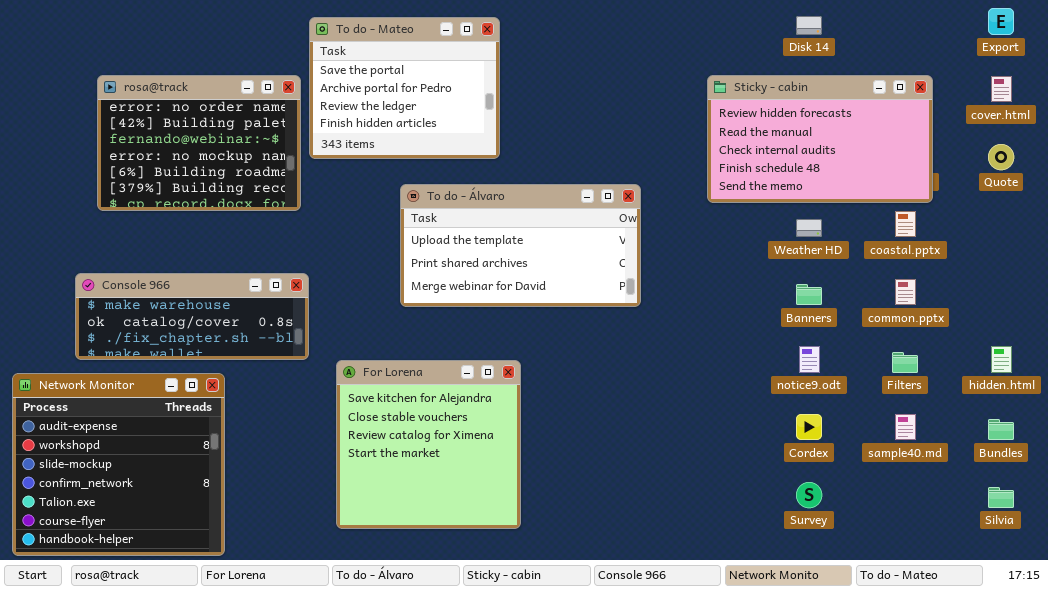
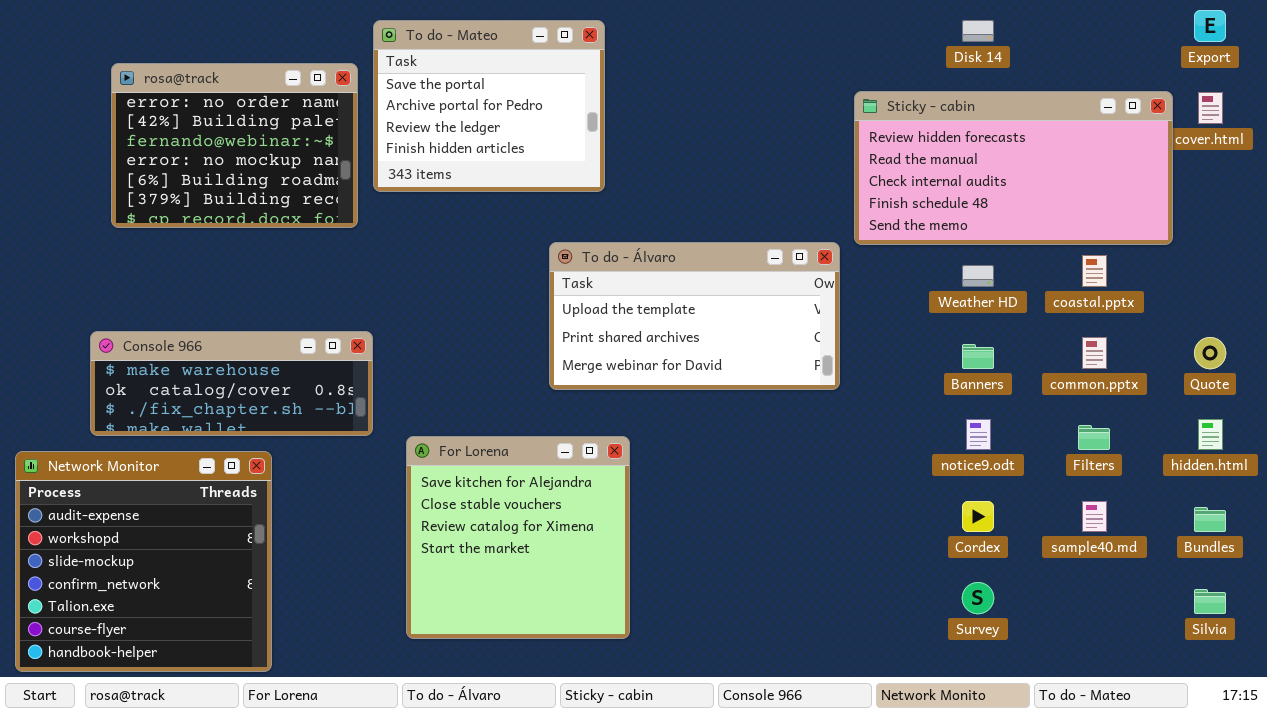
rosa@track: [97,75,301,211] -> [111,63,358,228], moved
Sticky - cabin: [707,75,933,203] -> [854,91,1173,245], resized
Quote: [988,144,1014,170] -> [1194,337,1226,369], moved
To do - Álvaro: [400,184,641,307] -> [549,242,840,390], moved

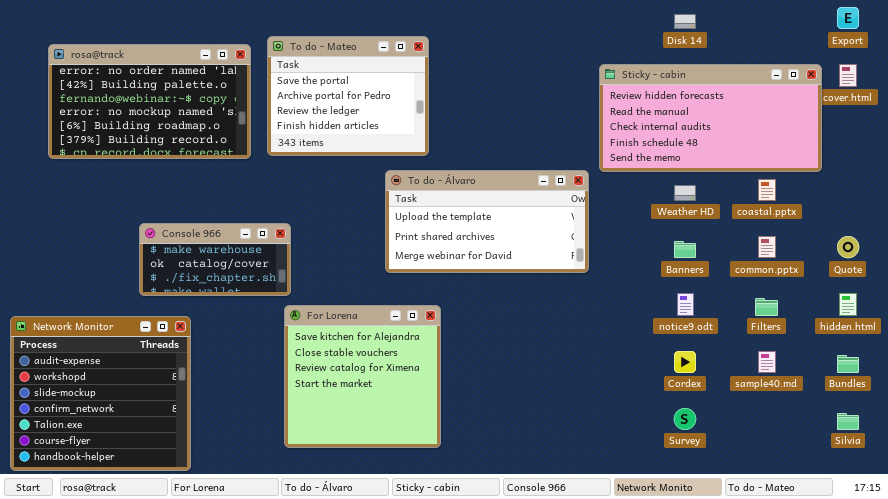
To do - Mateo: [373,20,605,192] -> [267,36,429,156], moved
rosa@track: [111,63,358,228] -> [48,44,251,159], resized
Console 966: [90,331,373,436] -> [139,223,291,296], moved, resized

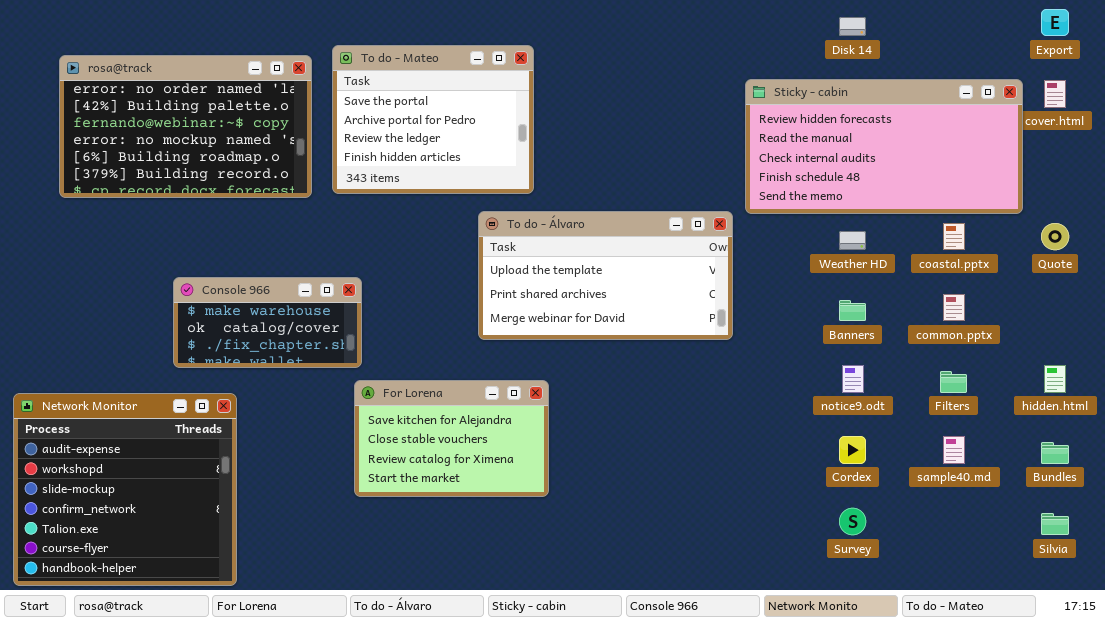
Quote: [837,236,859,258] -> [1041,223,1069,250], moved
For Lorena: [284,305,441,448] -> [354,380,549,497], resized

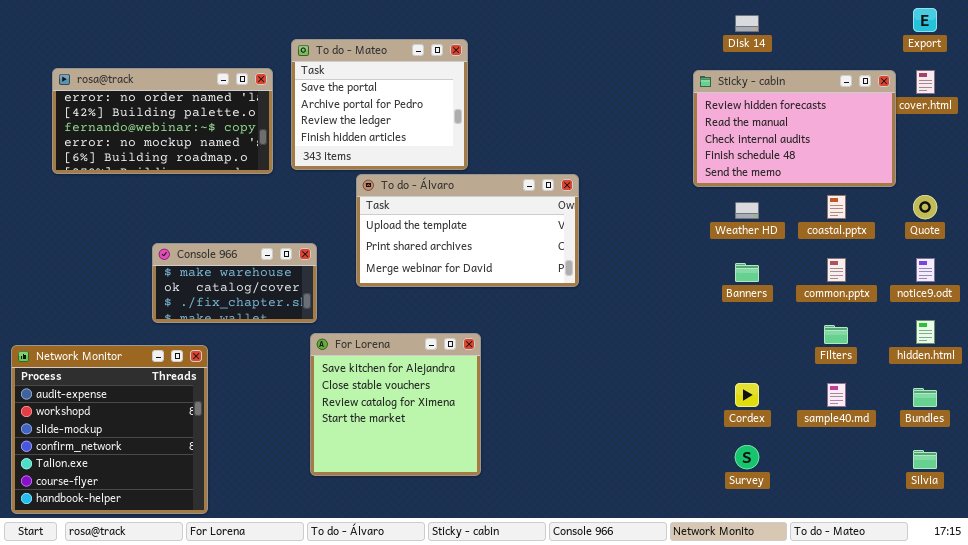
rosa@track: [59,55,312,198] -> [52,68,273,174], resized
Sticky - cabin: [745,79,1023,214] -> [693,70,896,187], resized
To do - Álvaro: [478,211,733,340] -> [356,174,579,287], moved
notice9.odt: [842,365,864,393] -> [916,258,935,282], moved
For Lorena: [354,380,549,497] -> [310,333,481,476], resized

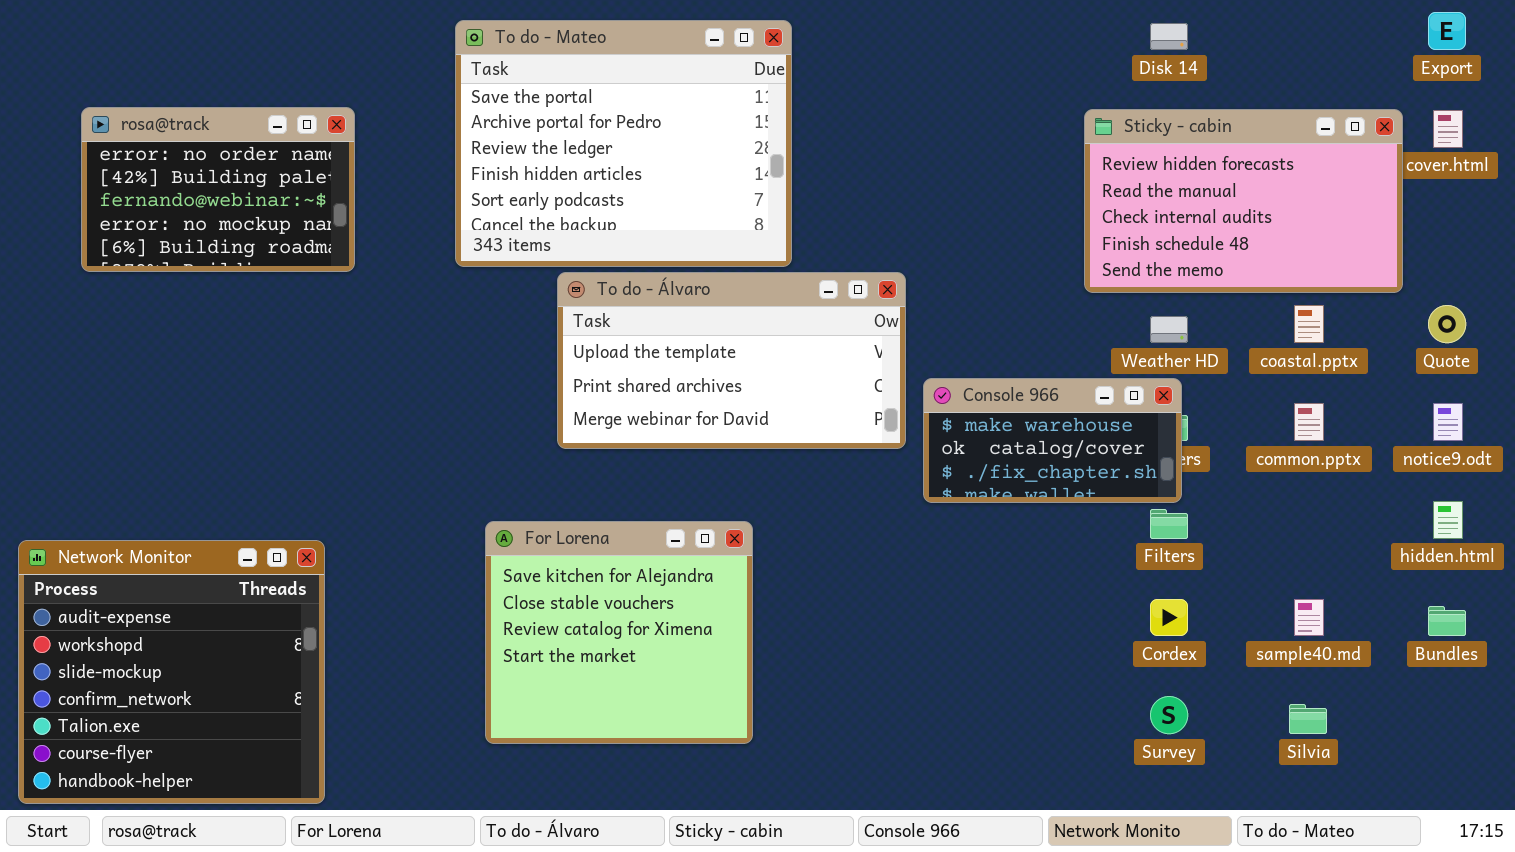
To do - Mateo: [291,39,468,170] -> [455,20,792,267], resized
rosa@track: [52,68,273,174] -> [81,107,355,272], resized
Console 966: [152,243,317,323] -> [923,378,1182,503], moved
Filters: [824,325,848,344] -> [1150,509,1188,539], moved
Silvia: [913,450,937,469] -> [1289,704,1327,734], moved

